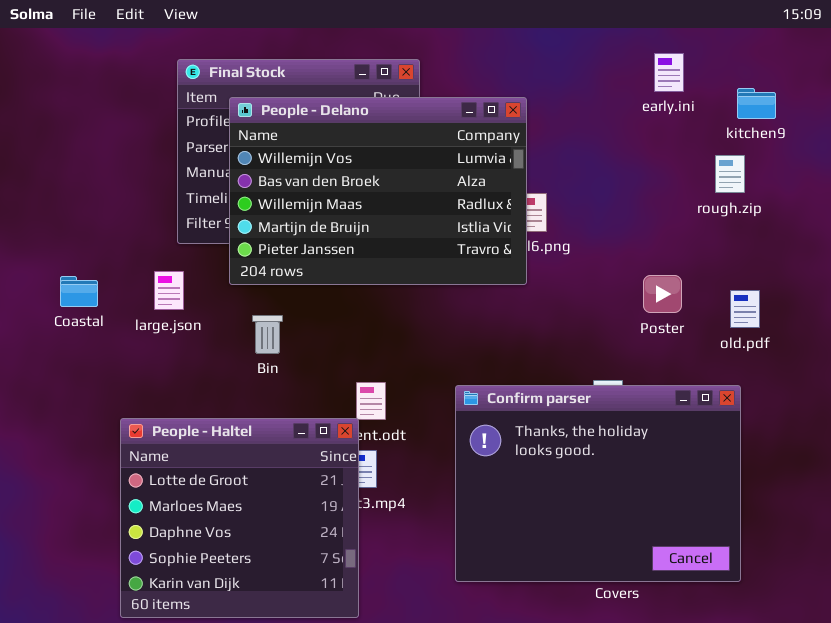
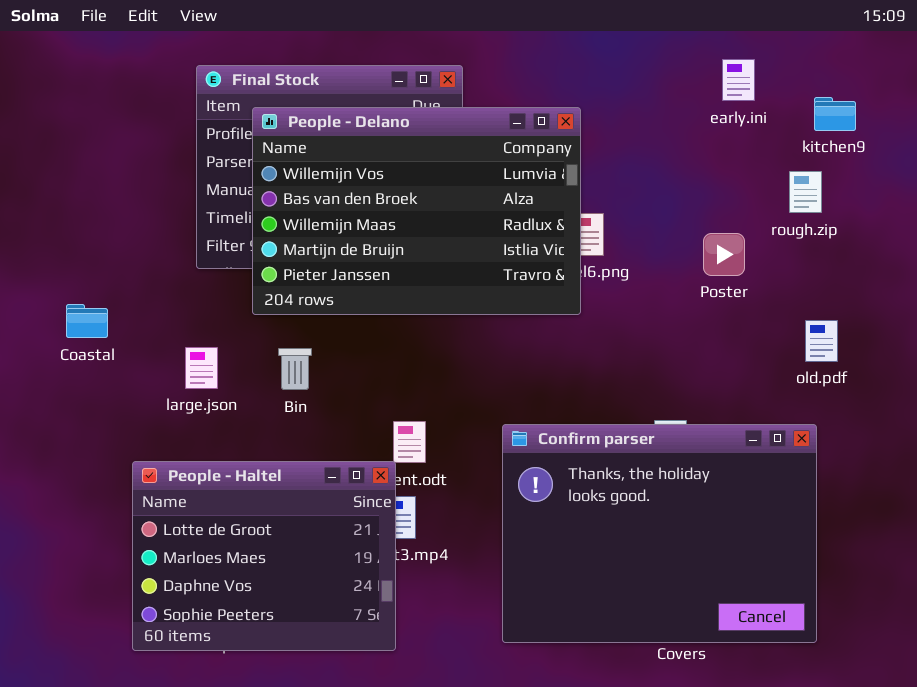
large.json: [154,271,184,310] -> [185,347,218,389], moved
Poster: [643,275,682,313] -> [703,233,745,276], moved
People - Haltel: [120,418,359,618] -> [132,461,396,651], resized

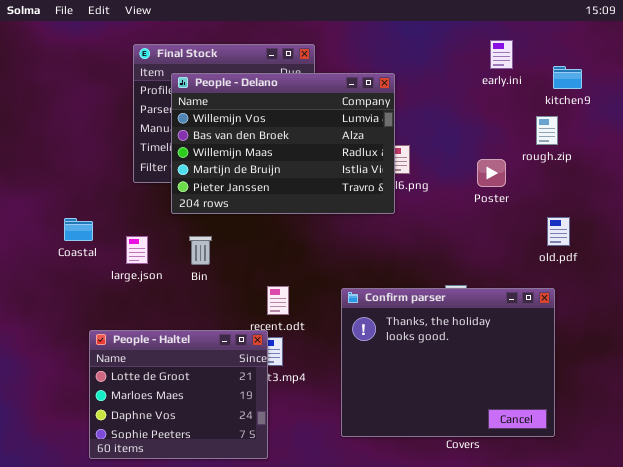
Coastal: [66,304,108,338] -> [64,218,93,241], moved
People - Haltel: [132,461,396,651] -> [89,330,268,459], moved

